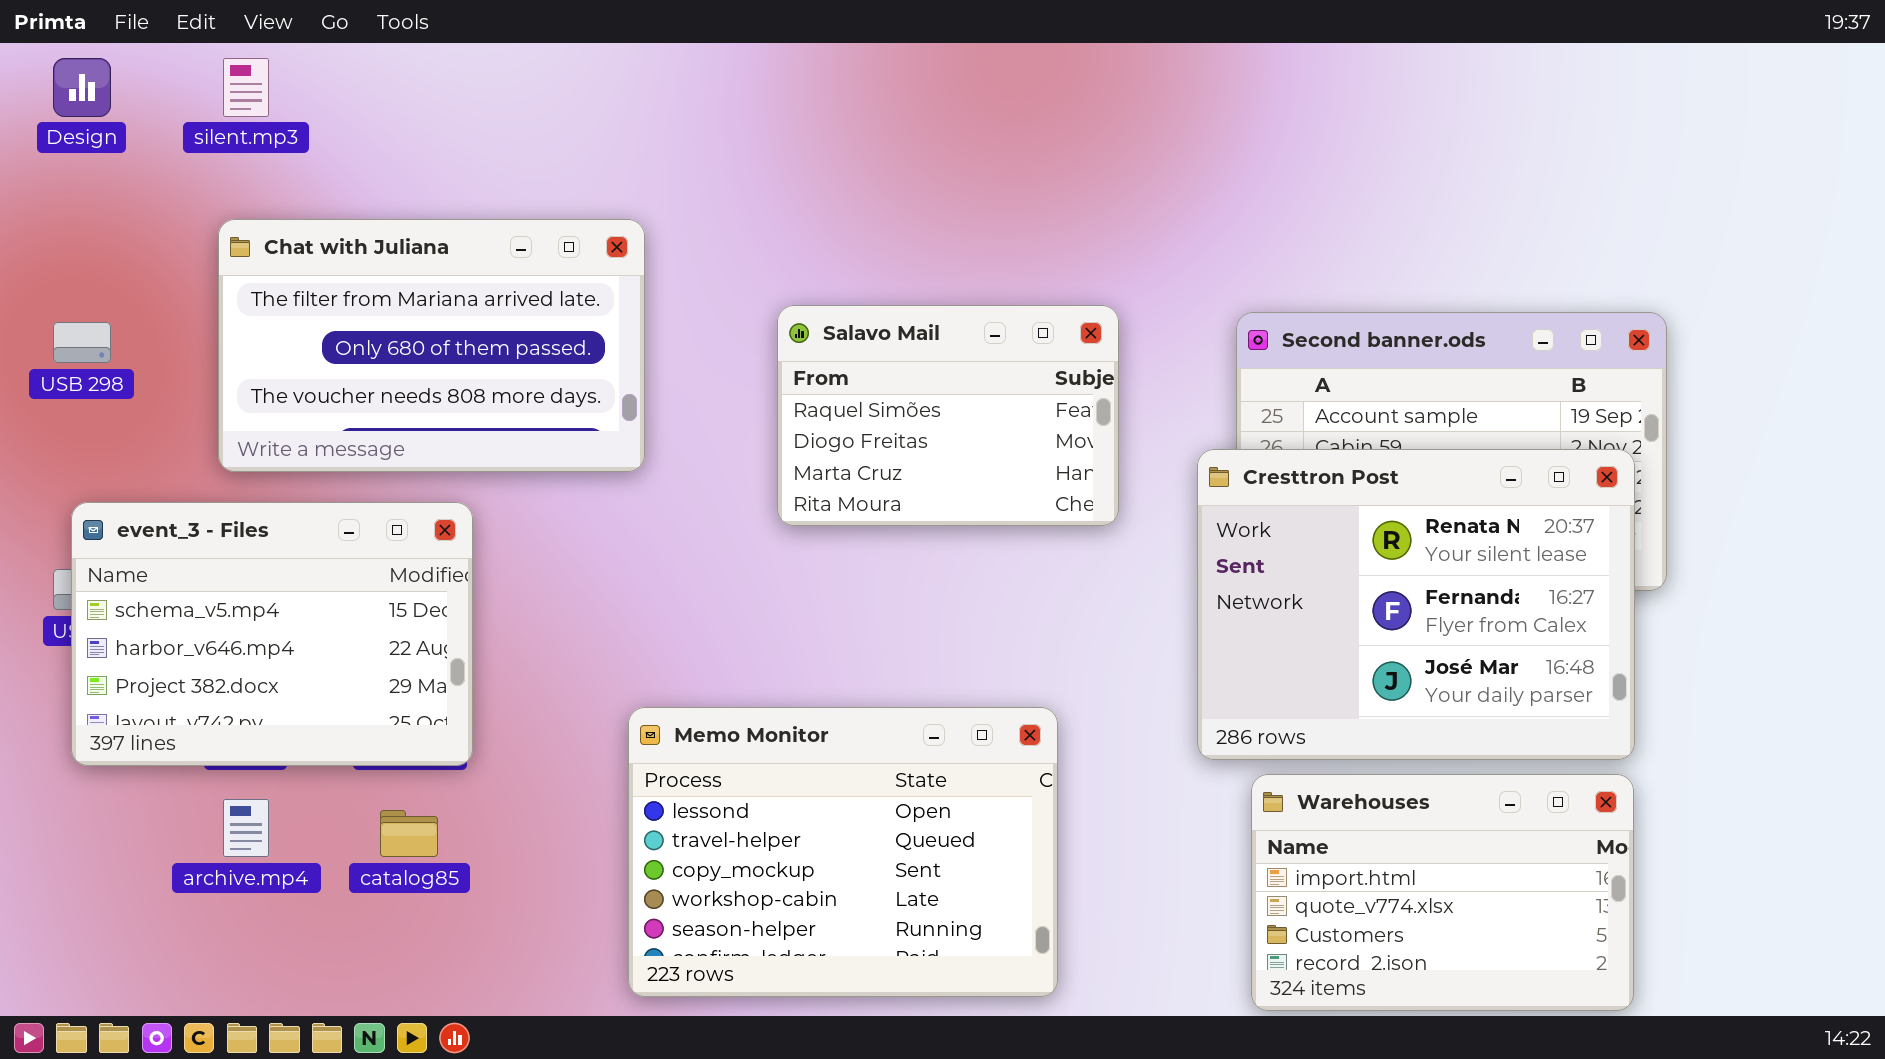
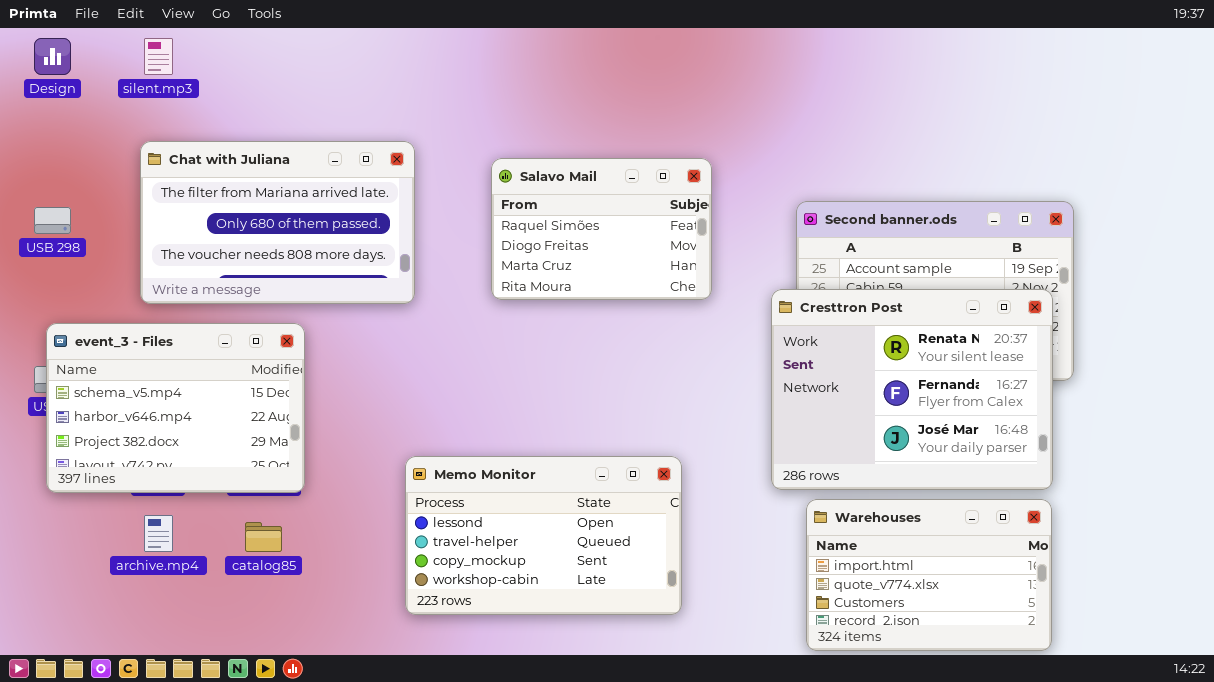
Salavo Mail: [777,305,1119,526] -> [491,158,712,300], moved
Memo Monitor: [628,707,1058,997] -> [405,456,682,615], resized

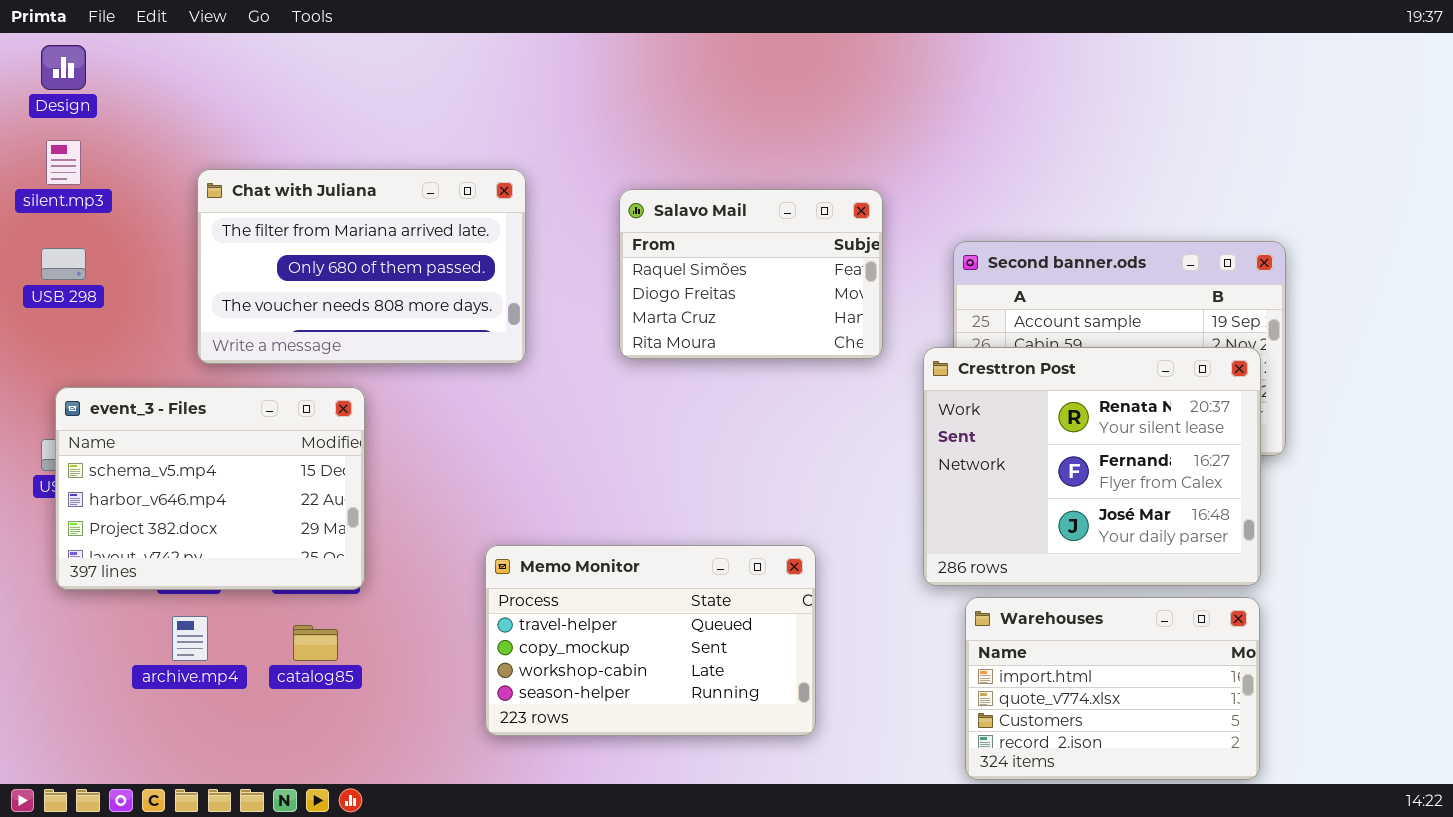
silent.mp3: [144,38,173,75] -> [46,140,81,185], moved
Chat with Juliana: [140,141,415,304] -> [197,169,526,364], moved
Salavo Mail: [491,158,712,300] -> [619,189,883,359], moved
Memo Monitor: [405,456,682,615] -> [485,545,816,736], scrolled down 1 row

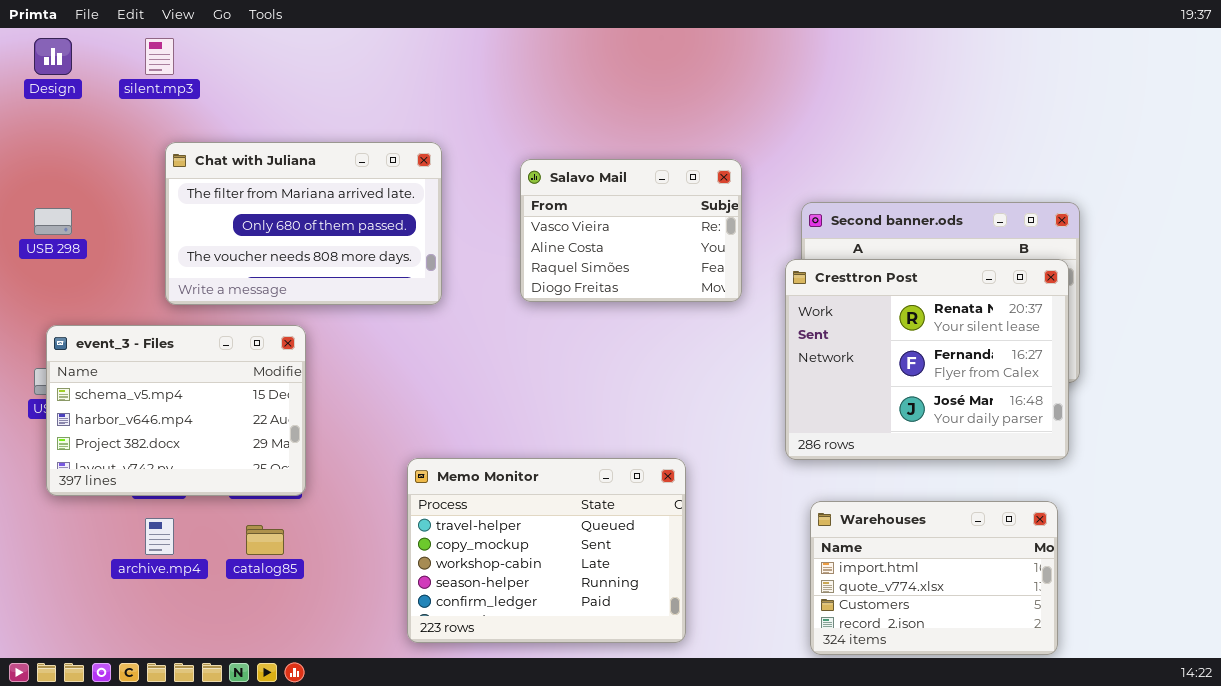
silent.mp3: [46,140,81,185] -> [145,38,174,75], moved
Salavo Mail: [619,189,883,359] -> [520,159,742,302], scrolled up 2 rows
Cresttron Post: [923,347,1261,586] -> [785,259,1069,460], moved
Memo Monitor: [485,545,816,736] -> [407,458,686,643], resized

